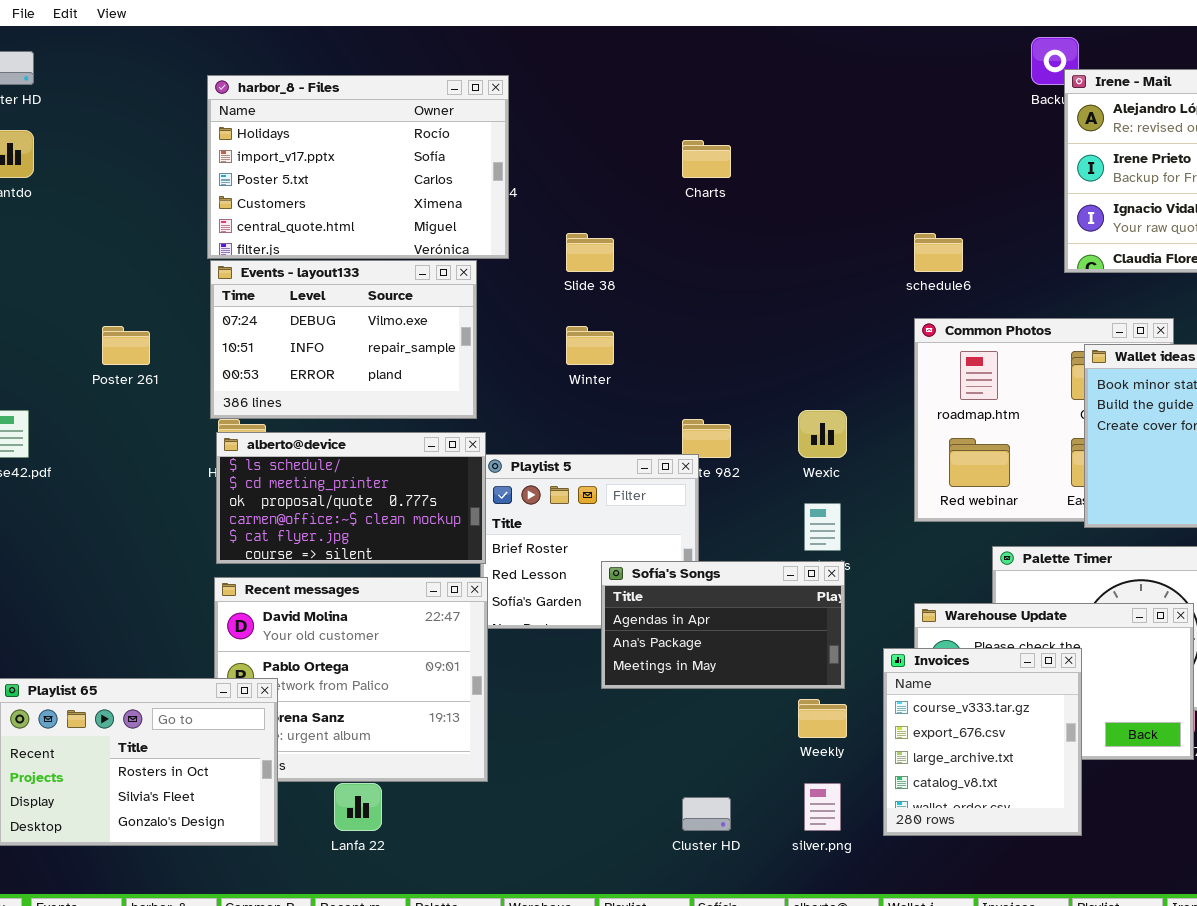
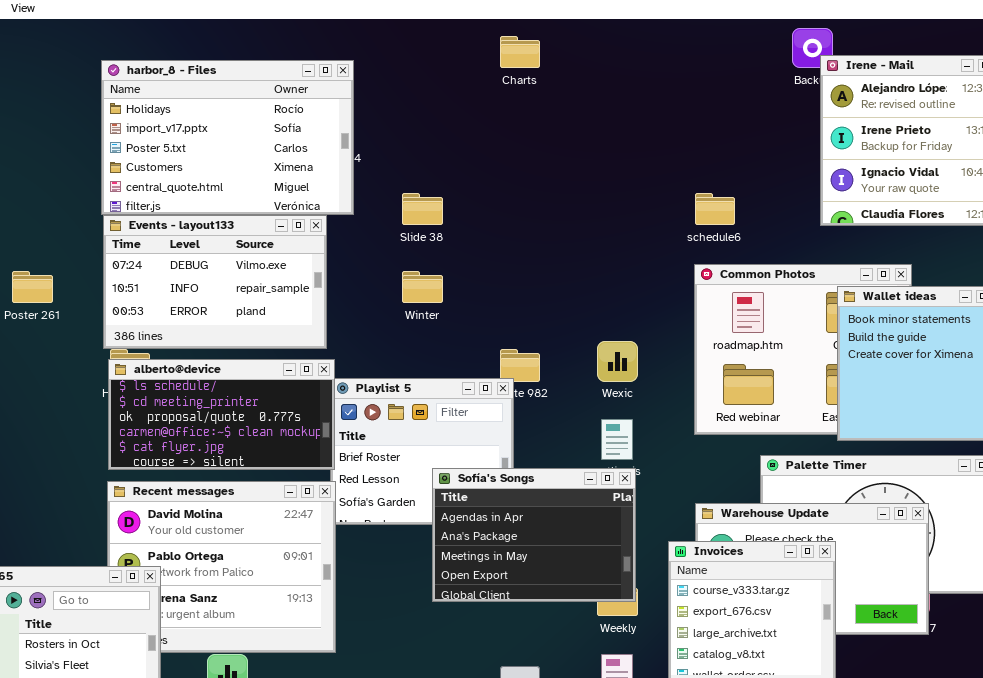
Charts: [682,140,731,178] -> [500,36,540,68], moved
Sofía's Songs: [601,561,845,689] -> [432,468,636,602], resized

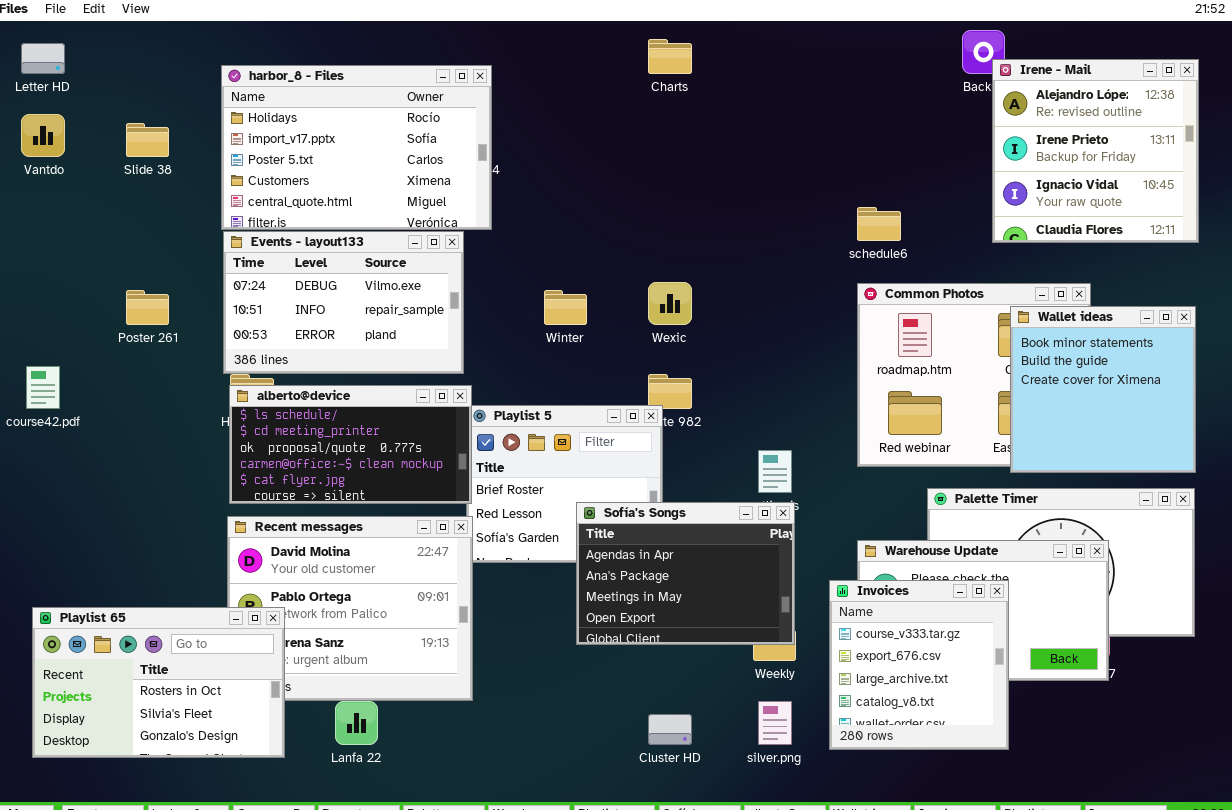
Slide 38: [402,193,443,225] -> [126,123,169,157], moved
Wexic: [597,341,638,382] -> [648,282,692,325], moved

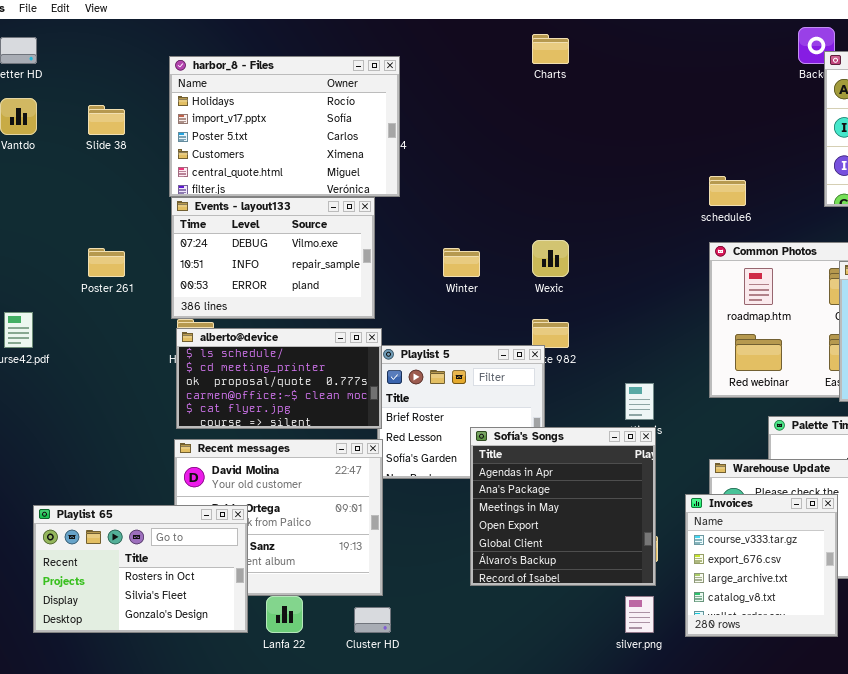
Sofía's Songs: [576,502,795,645] -> [470,427,656,586], resized
Playlist 65: [32,607,285,758] -> [33,505,248,633], moved
Cluster HD: [648,714,692,745] -> [354,607,391,633], moved

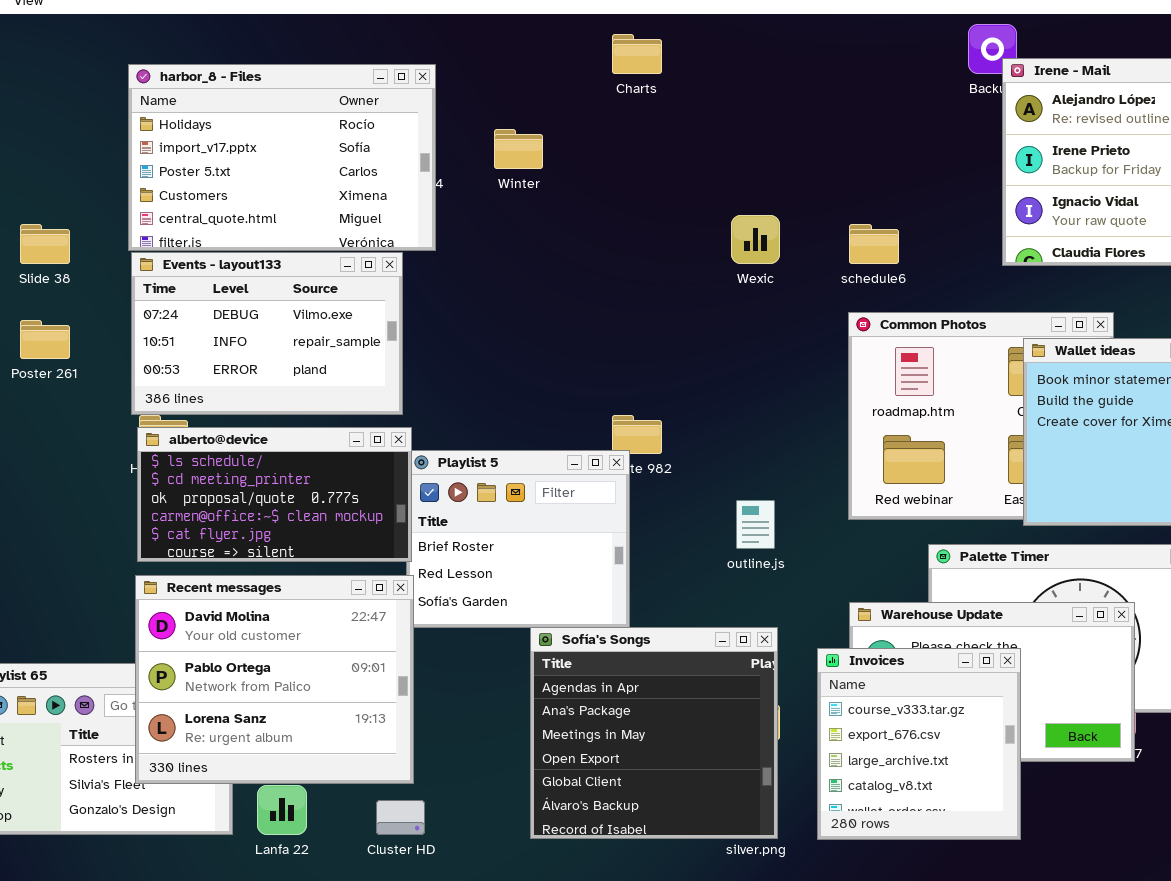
Slide 38: [88,105,125,135] -> [20,224,70,264], moved
Wexic: [532,240,569,277] -> [731,215,780,264], moved
Winter: [443,248,480,277] -> [494,129,543,169], moved
Sofía's Songs: [470,427,656,586] -> [530,627,778,839], moved
Recent messages: [174,439,383,596] -> [135,575,414,784], raised

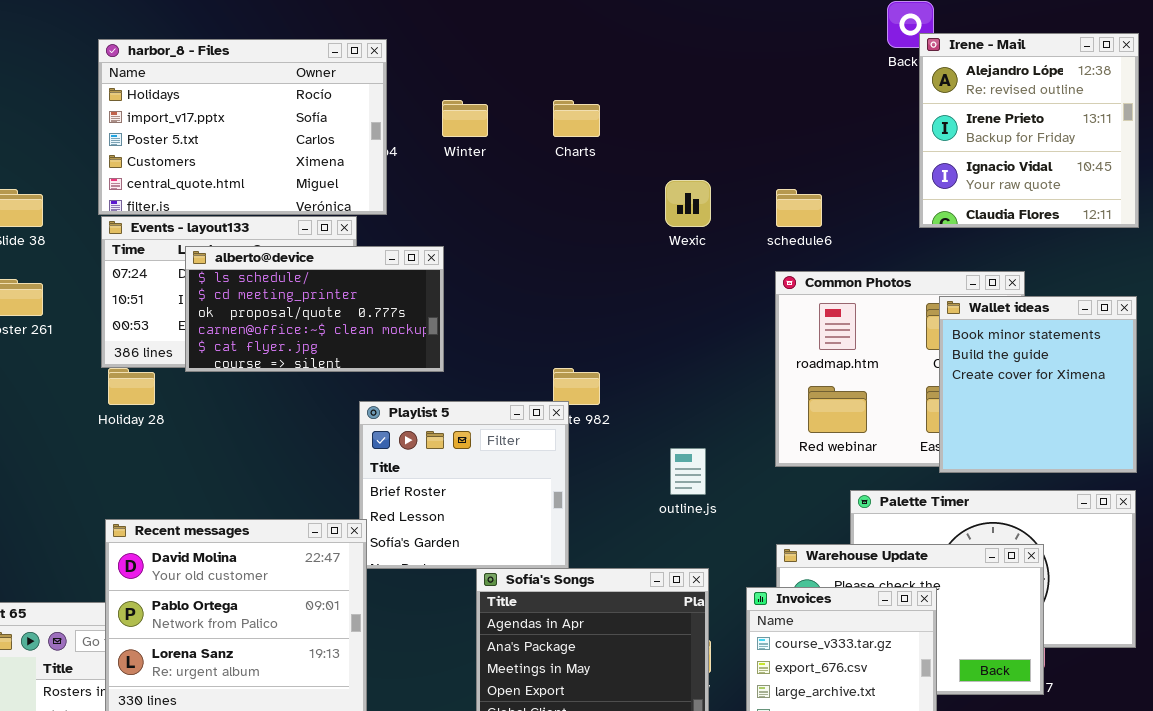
Charts: [612,34,662,74] -> [553,100,600,137], moved
alberto@device: [137,427,412,562] -> [185,246,444,372], moved

